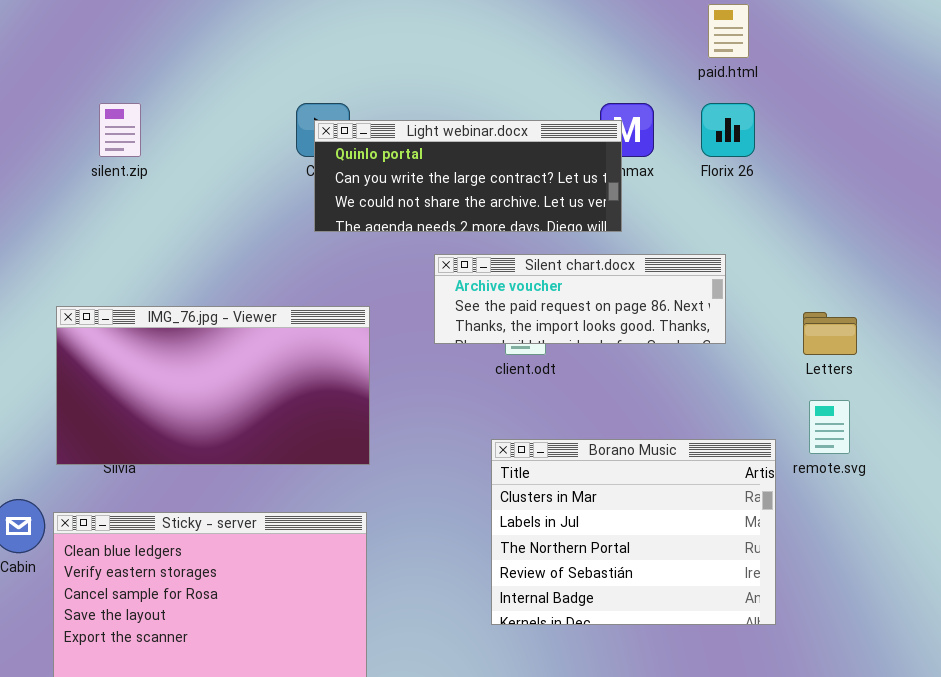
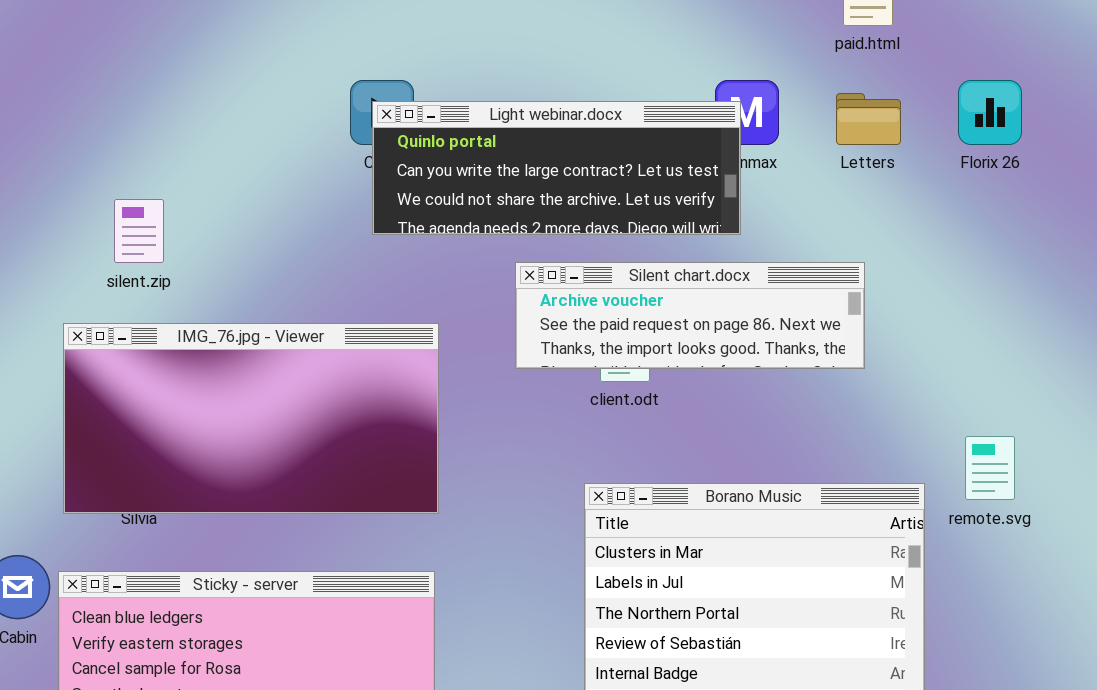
silent.zip: [99,103,141,157] -> [114,199,164,263], moved
Florix 26: [701,103,755,157] -> [958,80,1022,145], moved
Letters: [803,312,857,355] -> [836,93,901,145], moved

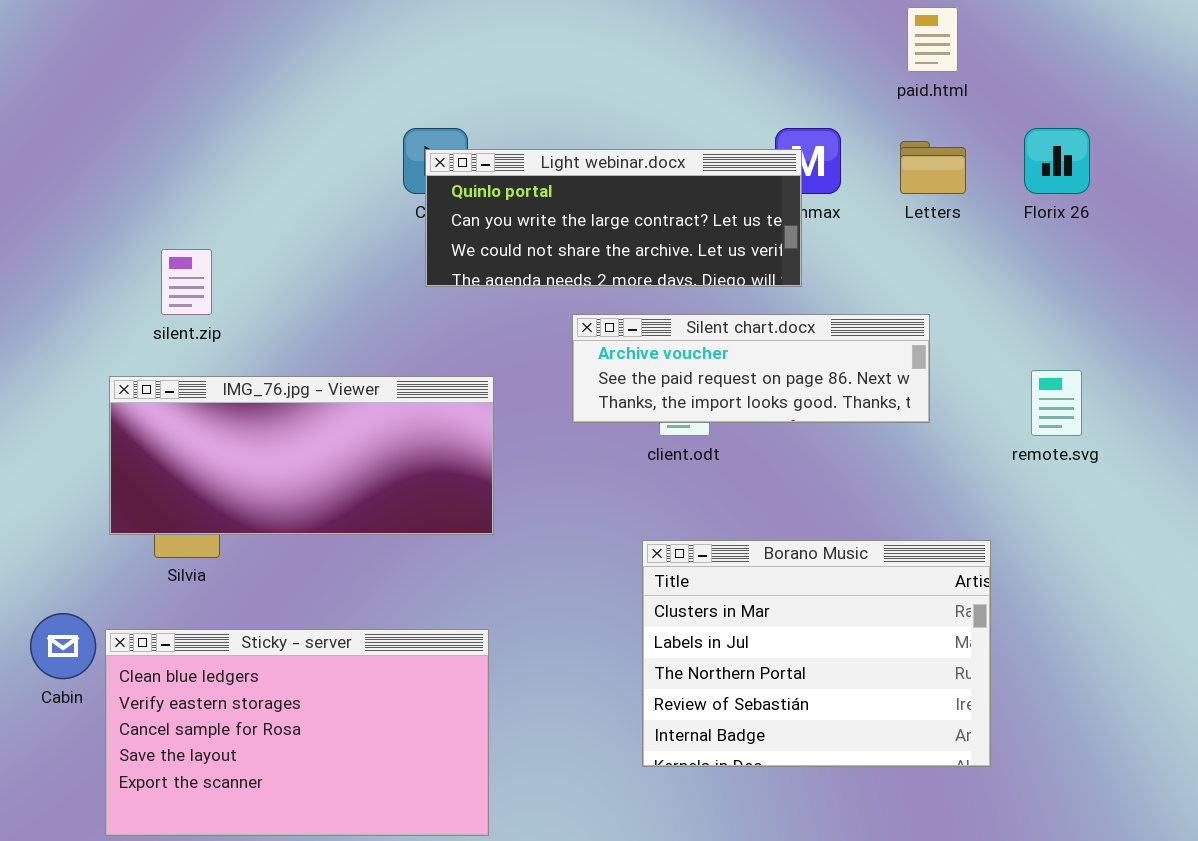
IMG_76.jpg - Viewer: [63,323,439,514] -> [109,376,494,535], resized
remote.svg: [965,436,1015,500] -> [1031,370,1082,436], moved

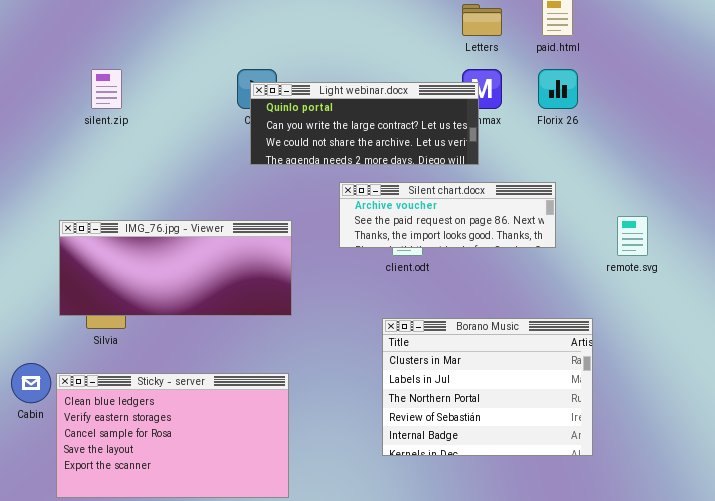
Florix 26: [1024,128,1090,194] -> [538,69,578,109], moved
Letters: [900,141,966,194] -> [462,4,502,36], moved
silent.zip: [161,249,212,315] -> [91,69,122,109], moved

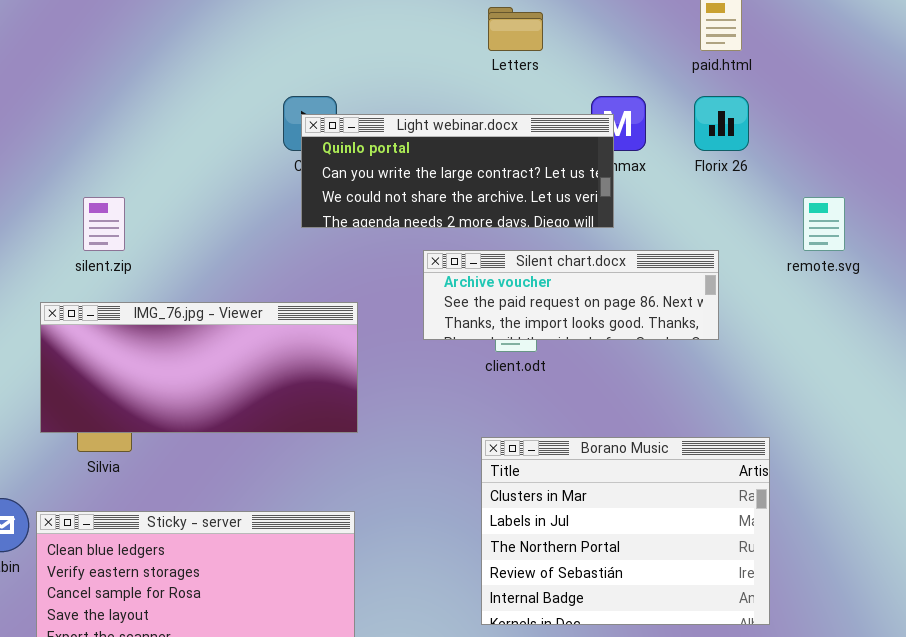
Letters: [462,4,502,36] -> [488,7,543,51], moved
silent.zip: [91,69,122,109] -> [83,197,125,251], moved
remote.svg: [617,216,648,256] -> [803,197,845,251], moved

